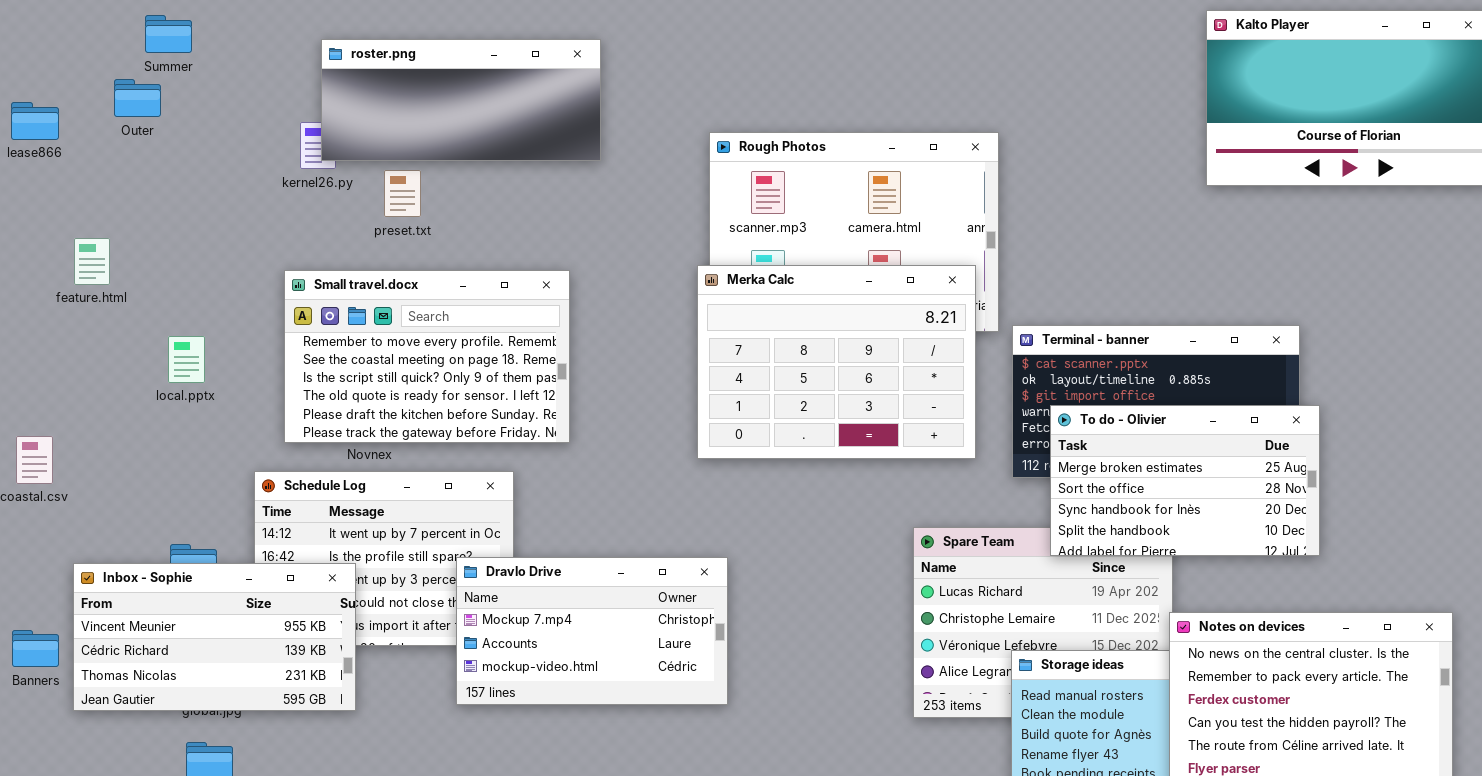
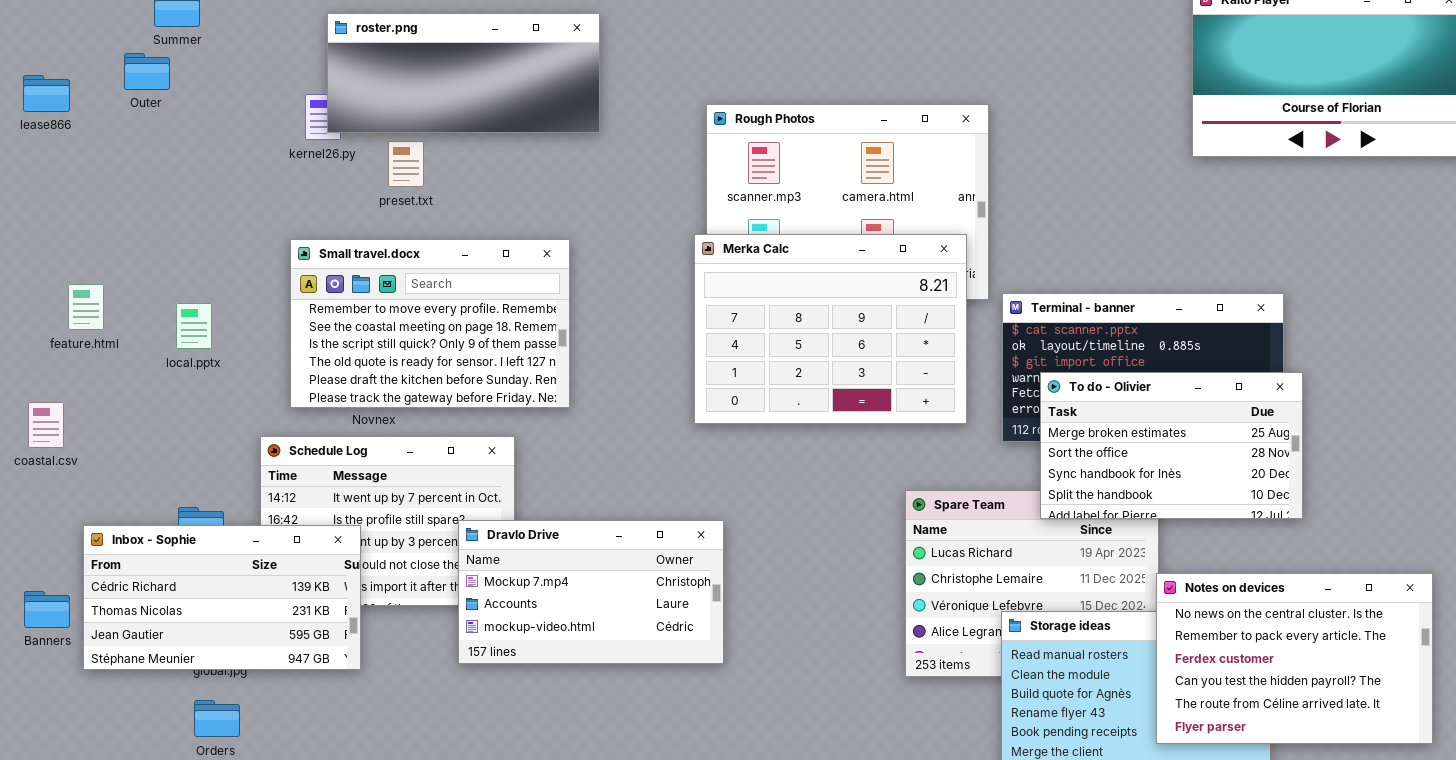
feature.html: [74,238,110,285] -> [68,284,104,330], moved
Inbox - Sophie: [73,563,356,711] -> [83,525,361,670], scrolled down 1 row

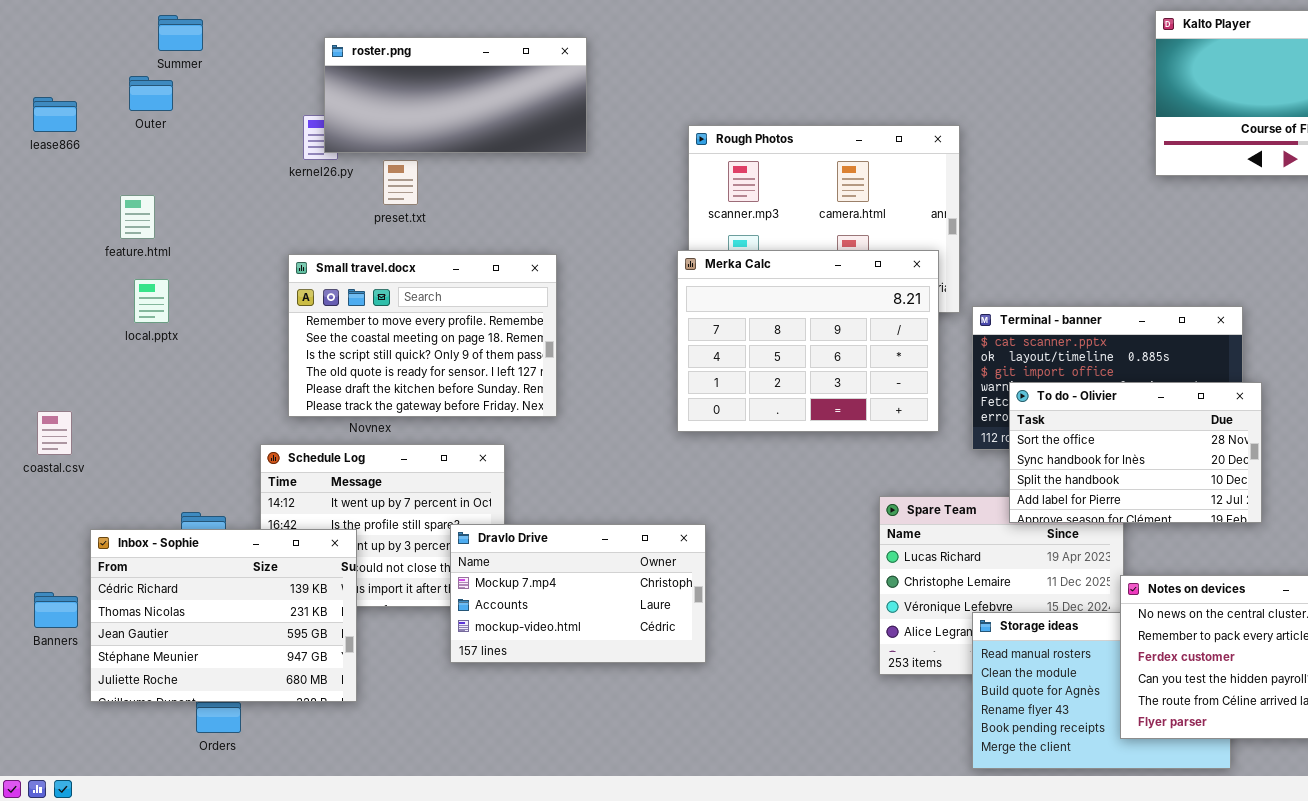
feature.html: [68,284,104,330] -> [120,195,155,239], moved
local.pptx: [176,303,212,349] -> [134,279,169,323], moved
To do - Olivier: [1040,372,1303,519] -> [1009,382,1262,523], scrolled down 1 row
Inbox - Sophie: [83,525,361,670] -> [90,529,357,702], resized

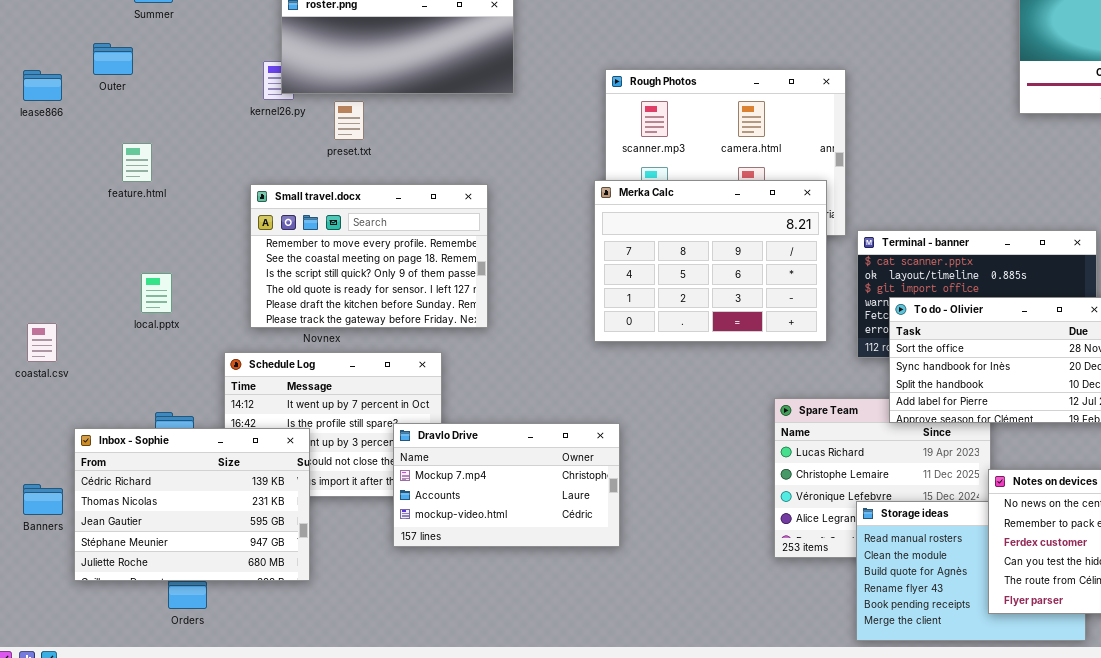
Outer: [129,76,173,111] -> [93,43,133,75], moved
lease866: [33,97,77,132] -> [23,70,62,101], moved
feature.html: [120,195,155,239] -> [122,143,152,182], moved
local.pptx: [134,279,169,323] -> [141,273,172,313], moved

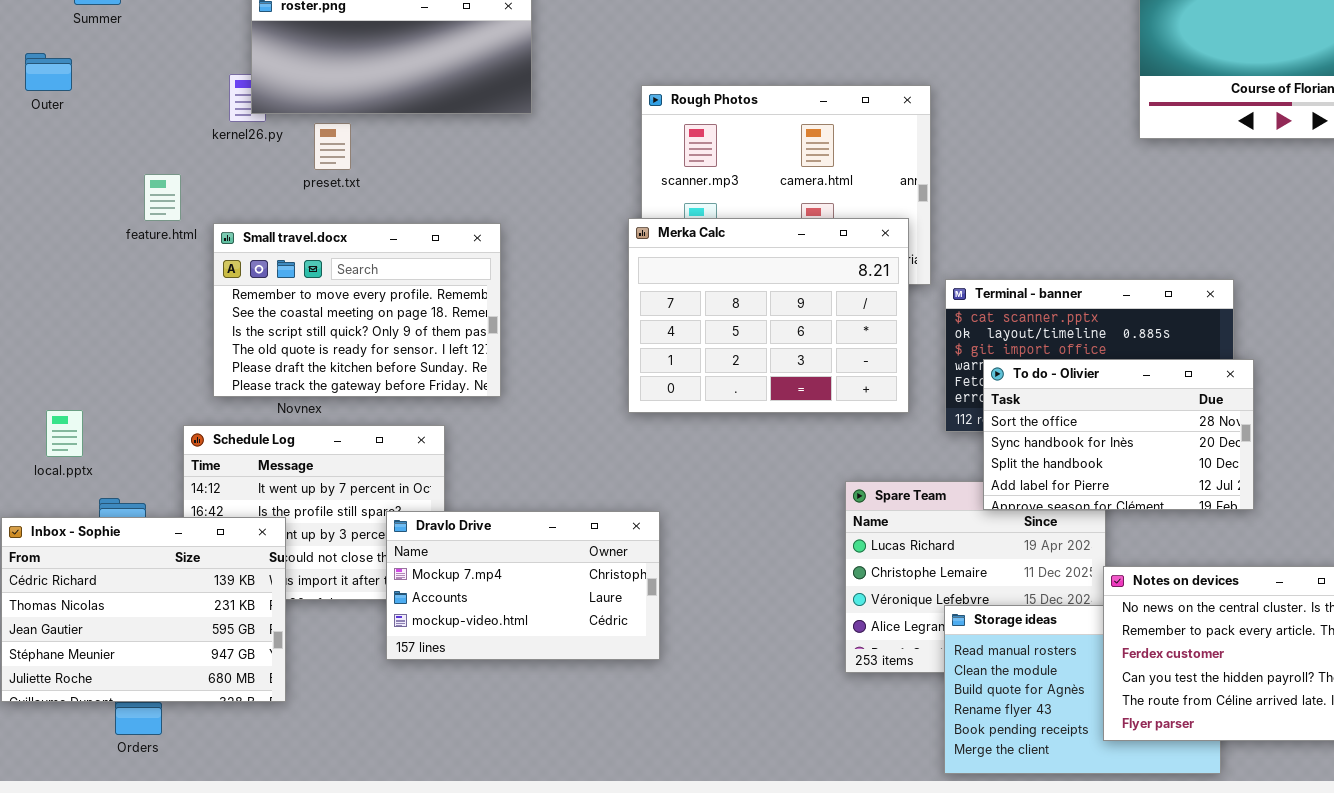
feature.html: [122,143,152,182] -> [144,174,181,221], moved
local.pptx: [141,273,172,313] -> [46,410,83,457], moved

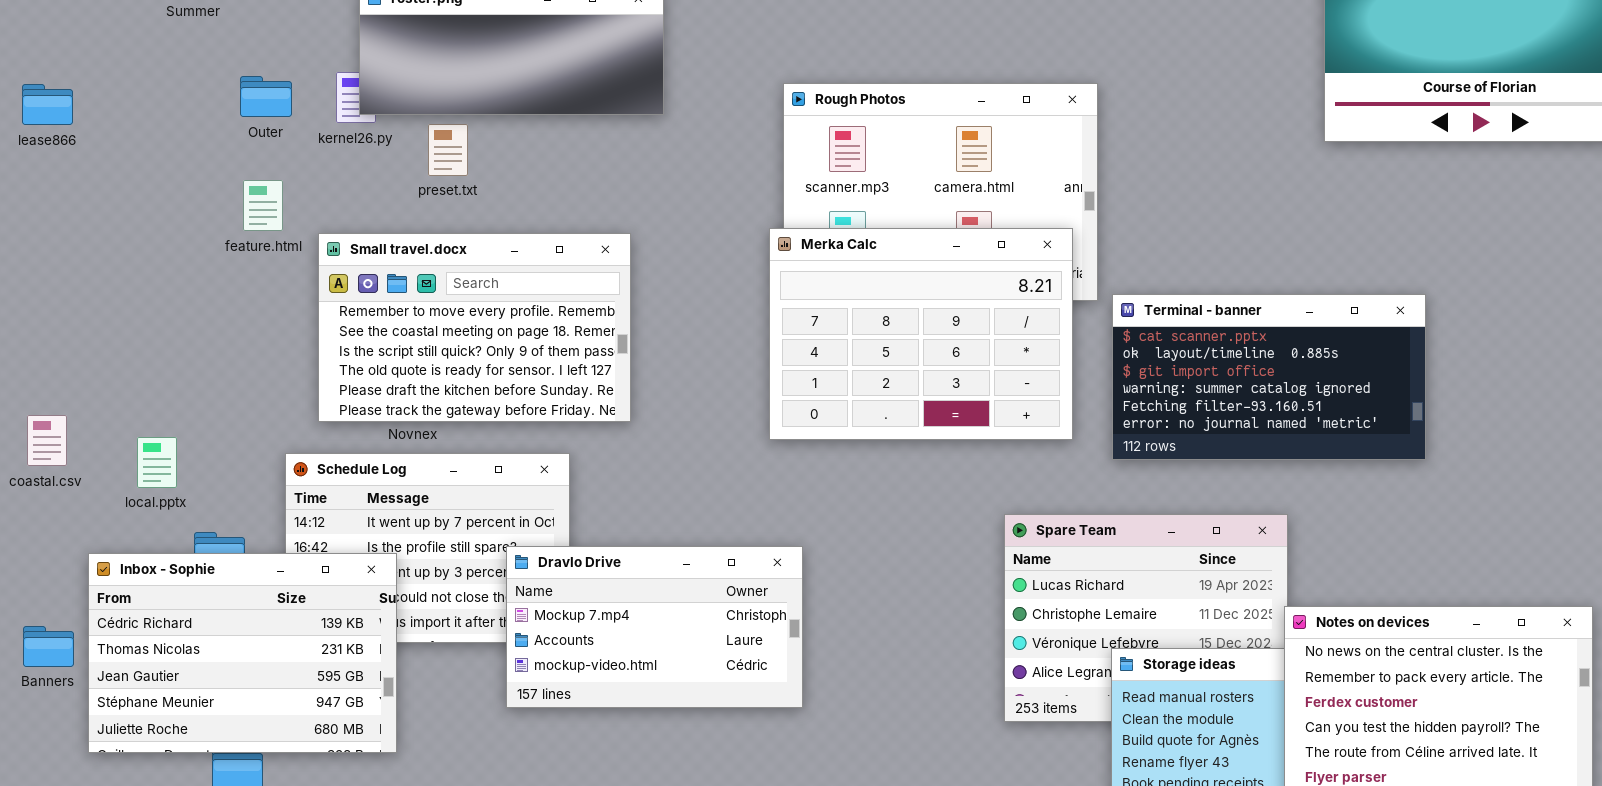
Outer: [25,53,72,91] -> [240,76,292,117], moved
To do - Olivier: [983,359,1254,510] -> none, closed

